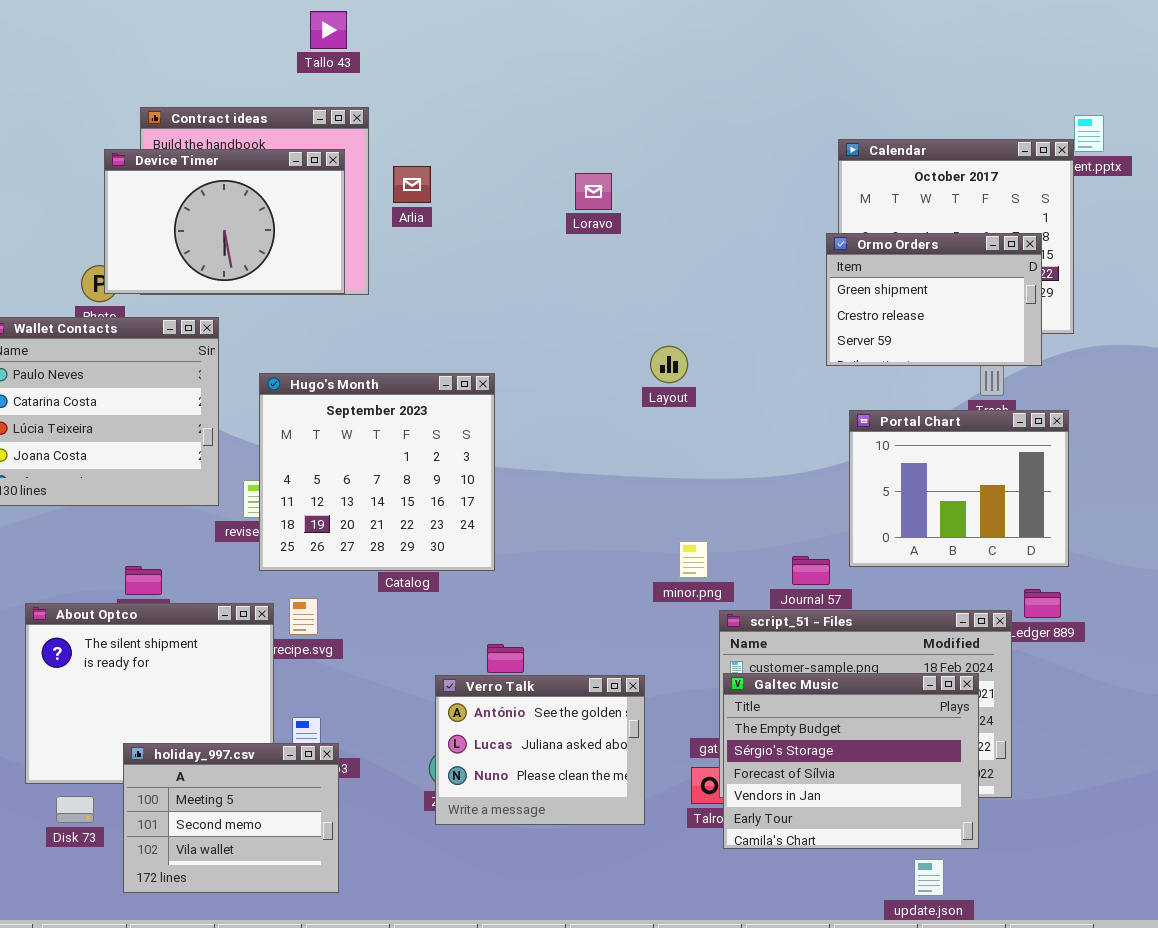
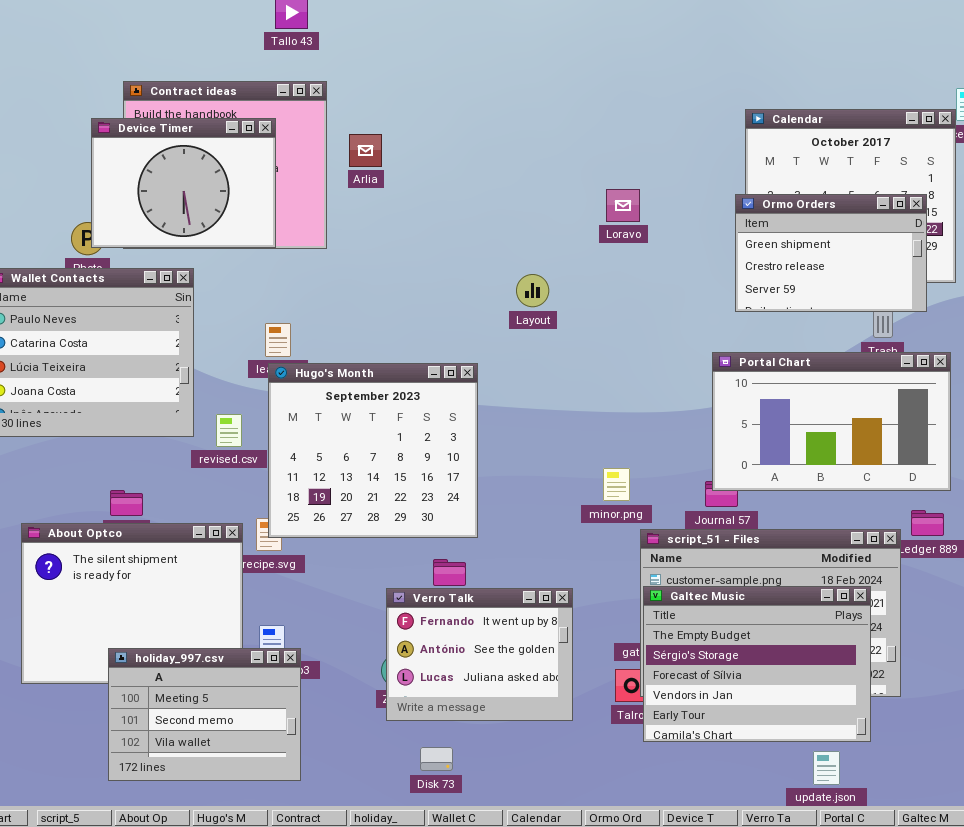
Device Timer: [104,149,345,294] -> [91,118,276,248], resized
Loravo: [575,173,612,210] -> [606,189,640,222], moved
Layout: [650,346,688,383] -> [516,274,549,307], moved
Hugo's Month: [259,373,495,571] -> [268,363,478,538], moved
Portal Chart: [849,410,1069,567] -> [712,352,951,491], resized
Verro Talk: [435,675,645,825] -> [386,588,573,721], scrolled up 1 row
Disk 73: [56,796,94,823] -> [420,747,453,771], moved

